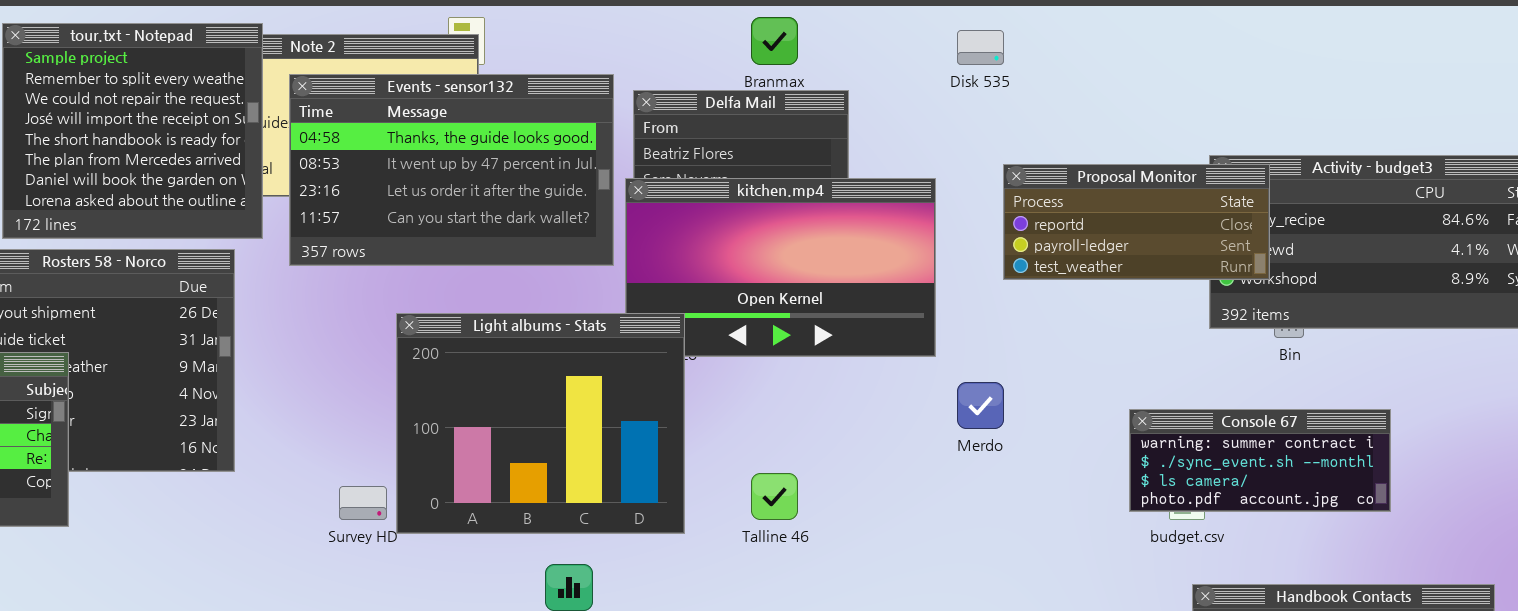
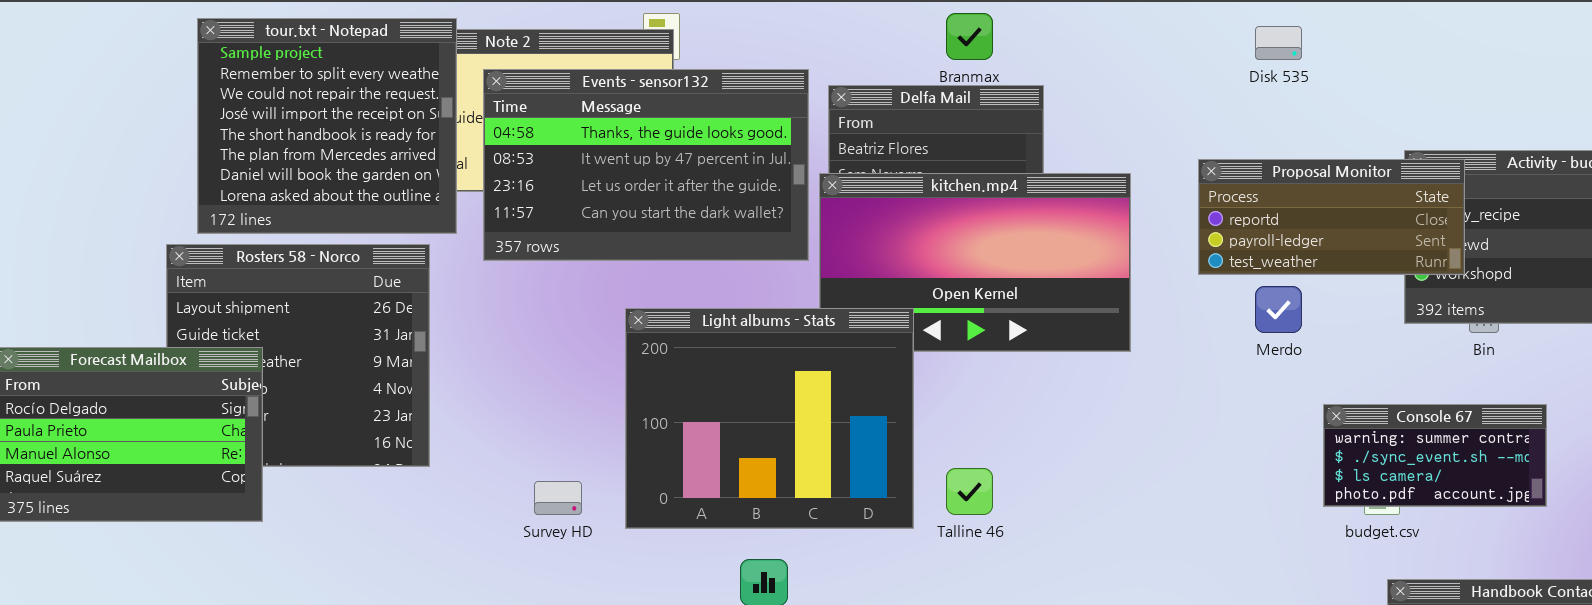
Disk 535: [957,30,1004,65] -> [1255,26,1302,60], moved
Light albums - Stats: [396,313,685,534] -> [625,308,914,529], moved
Merdo: [957,382,1004,429] -> [1255,286,1302,333], moved
Console 67: [1129,409,1391,512] -> [1323,404,1547,507], resized

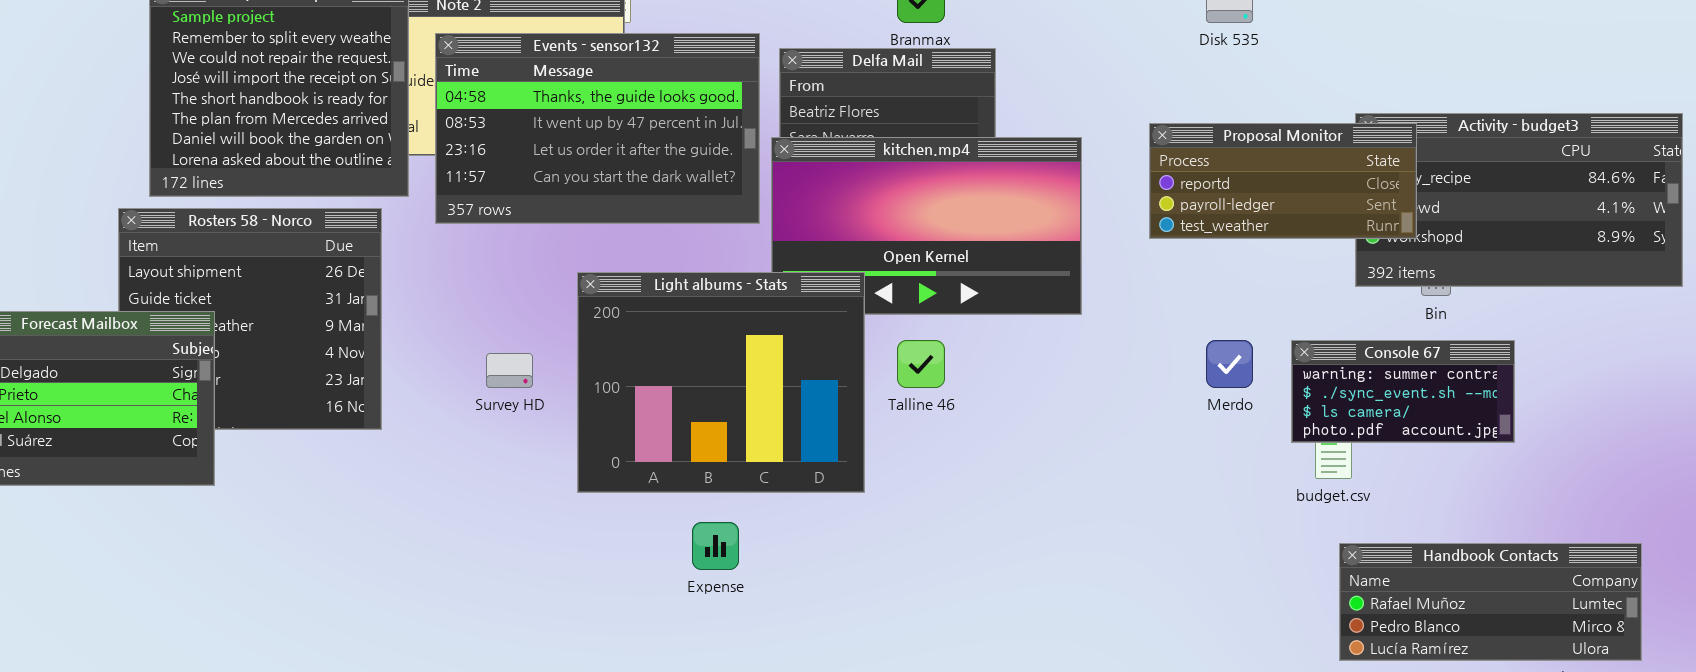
Merdo: [1255,286,1302,333] -> [1206,340,1253,388], moved
Console 67: [1323,404,1547,507] -> [1291,340,1515,443], moved
Talline 46: [946,468,993,515] -> [897,340,945,388], moved
Survey HD: [534,481,582,515] -> [486,353,533,388], moved

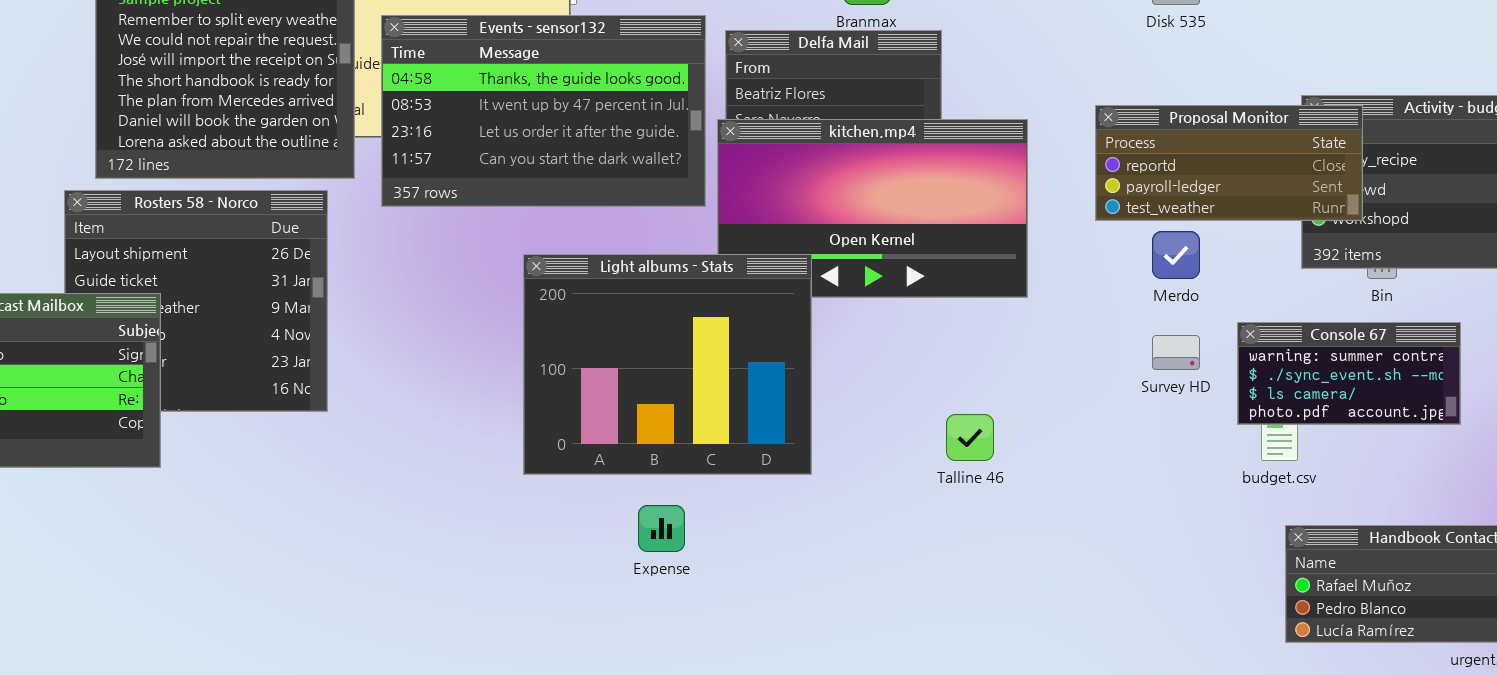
Talline 46: [897,340,945,388] -> [946,414,994,461], moved
Merdo: [1206,340,1253,388] -> [1152,231,1200,279], moved
Survey HD: [486,353,533,388] -> [1152,335,1200,370], moved

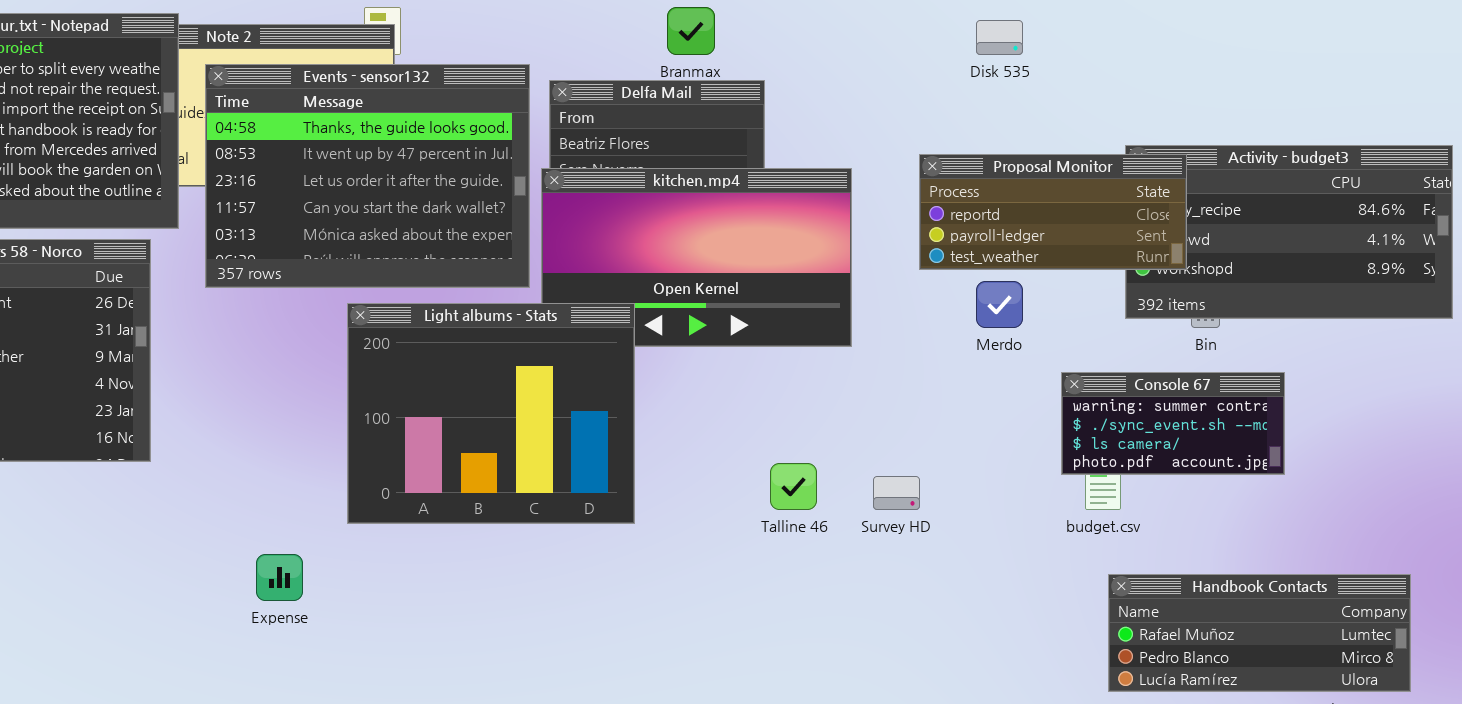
Events - sensor132: [381,15,706,207] -> [205,64,530,288], resized
Survey HD: [1152,335,1200,370] -> [873,476,920,510], moved
Expense: [638,505,685,552] -> [256,554,303,601], moved

